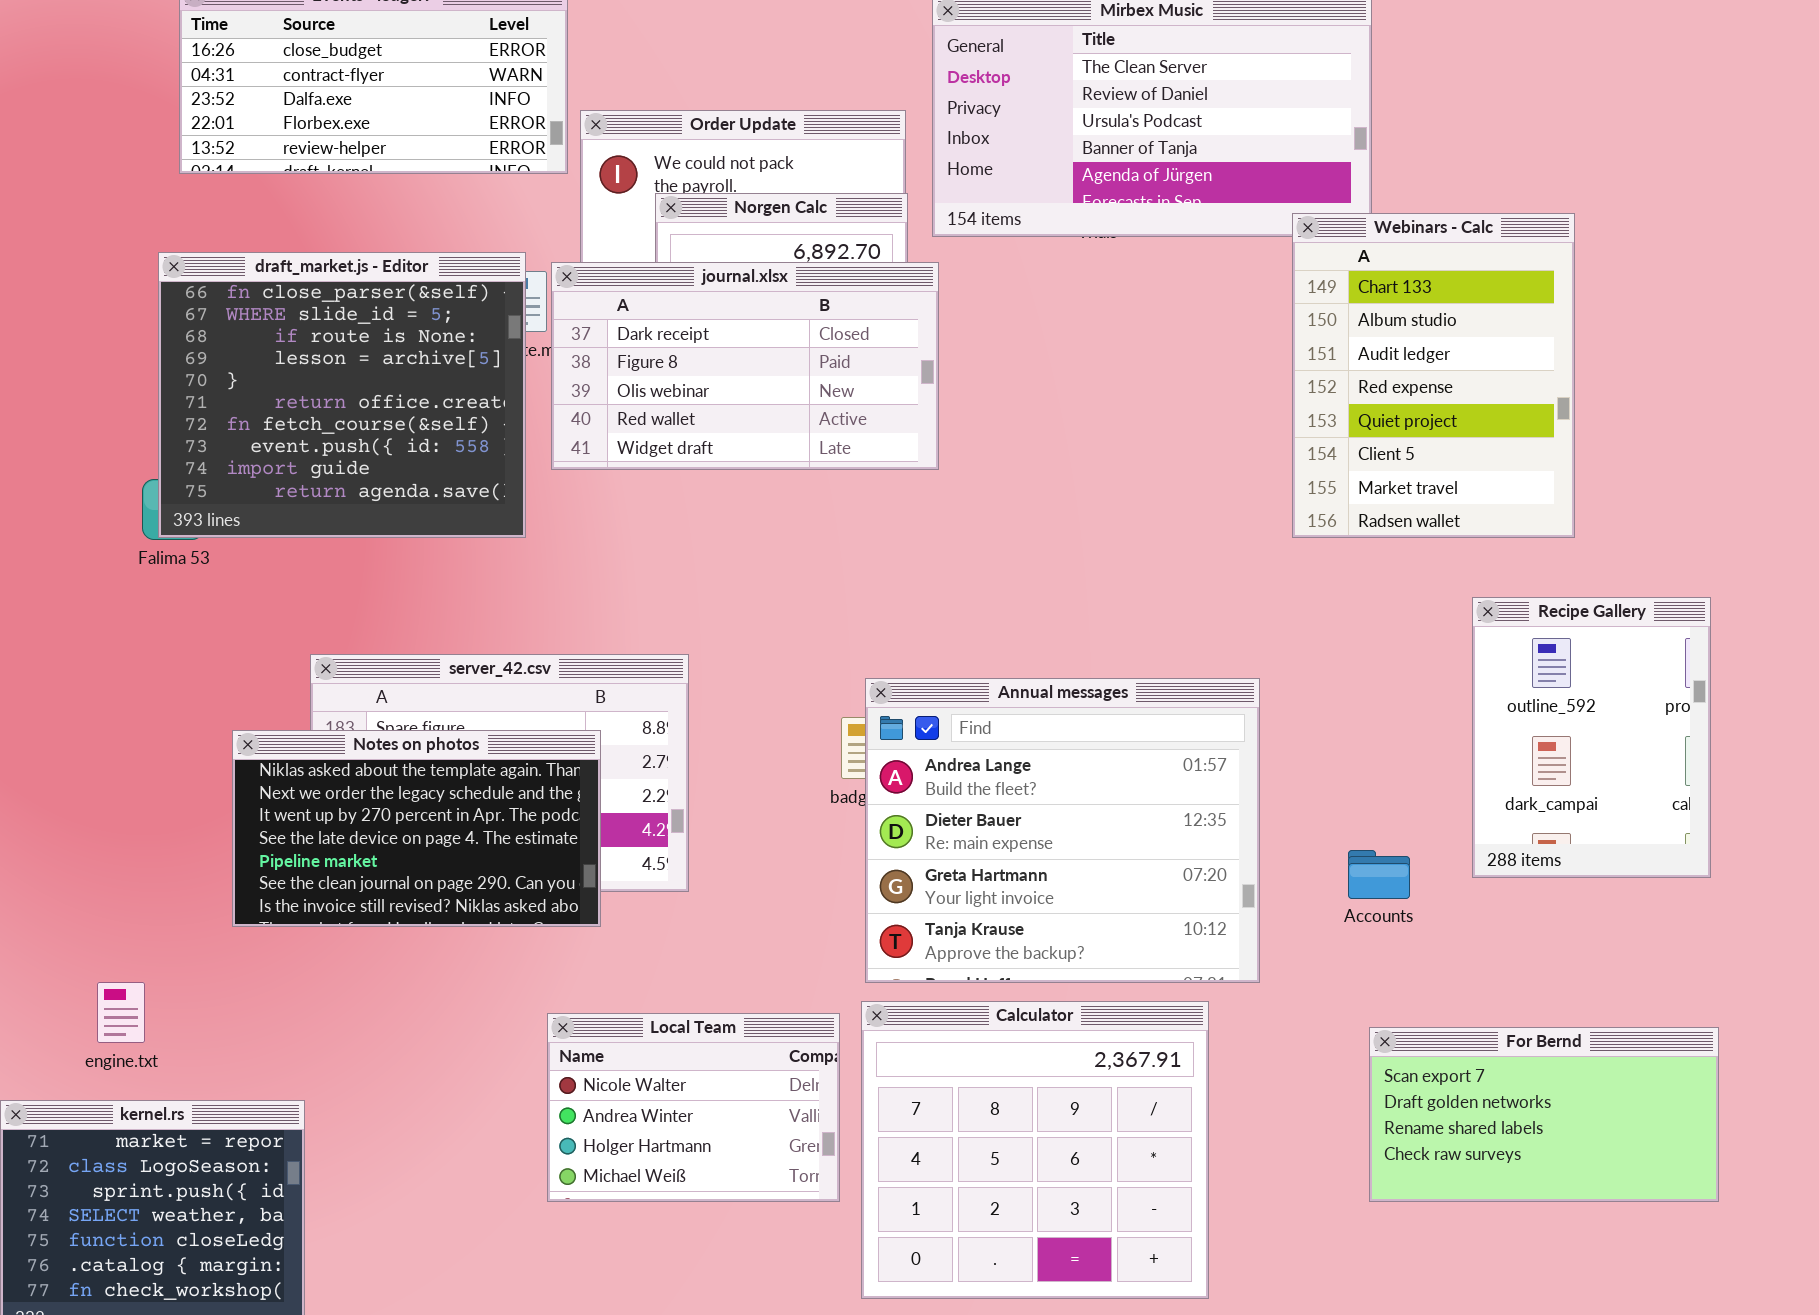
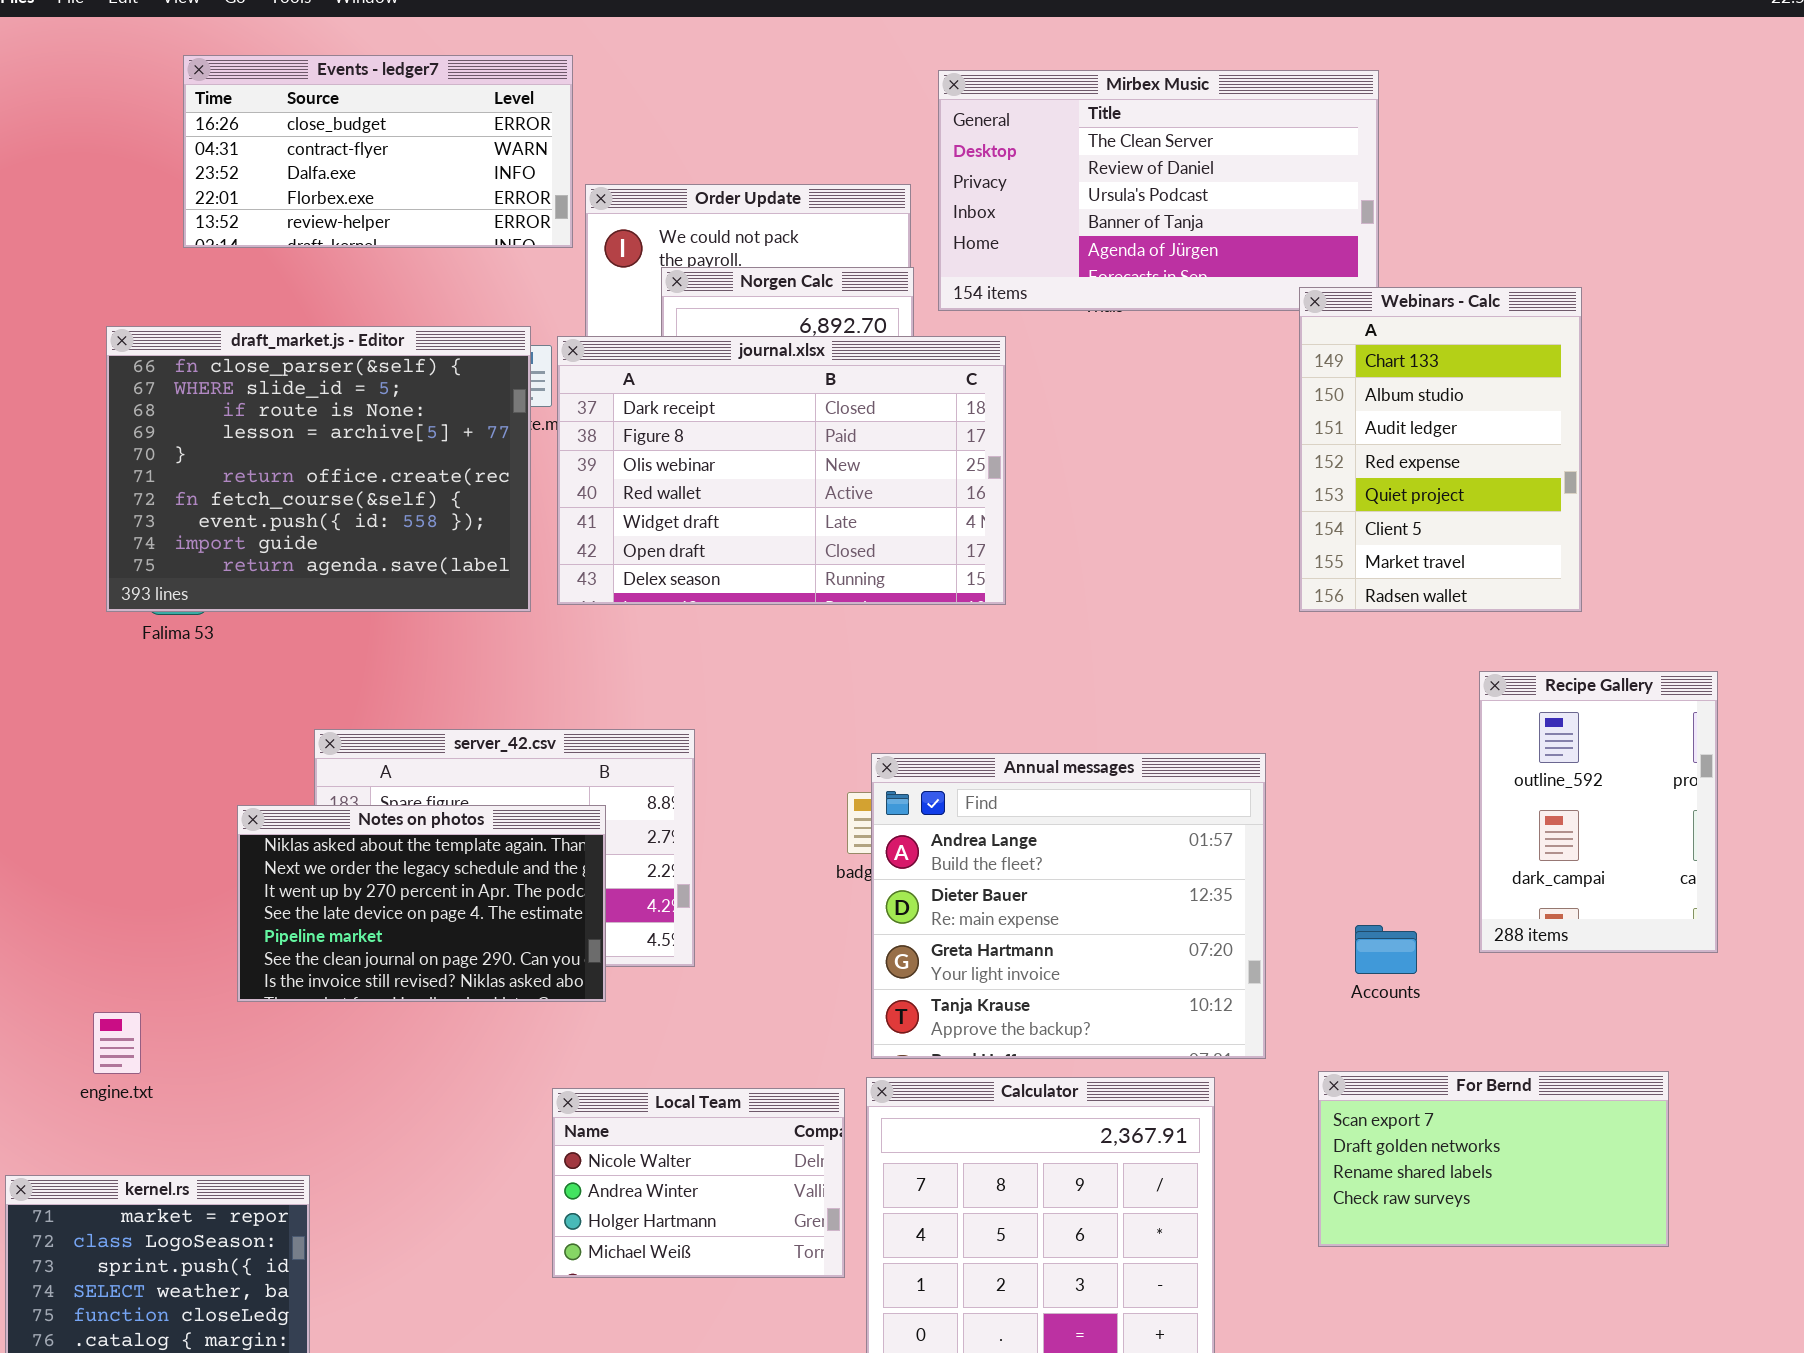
draft_market.js - Editor: [158,252,526,538] -> [106,326,531,612], resized
journal.xlsx: [551,262,939,470] -> [557,336,1006,605], resized
engine.txt: [97,982,145,1043] -> [93,1012,141,1074], moved
For Bernd: [1369,1027,1719,1202] -> [1318,1071,1669,1247], moved

